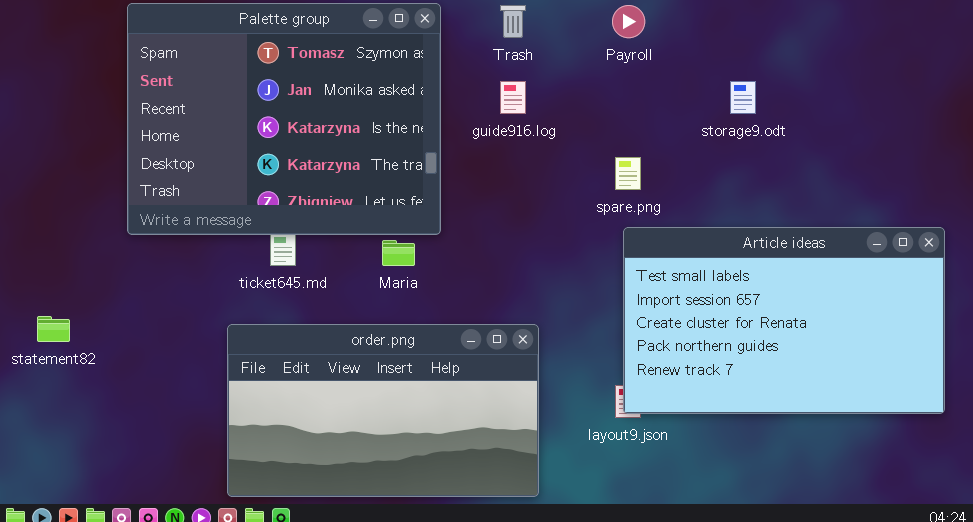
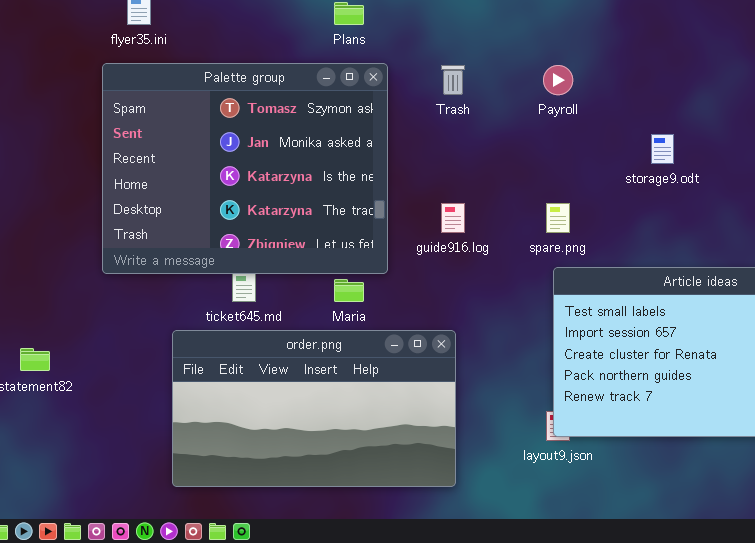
guide916.log: [500,81,526,114] -> [441,203,465,233], moved
order.png: [227,324,539,497] -> [172,330,456,487], moved

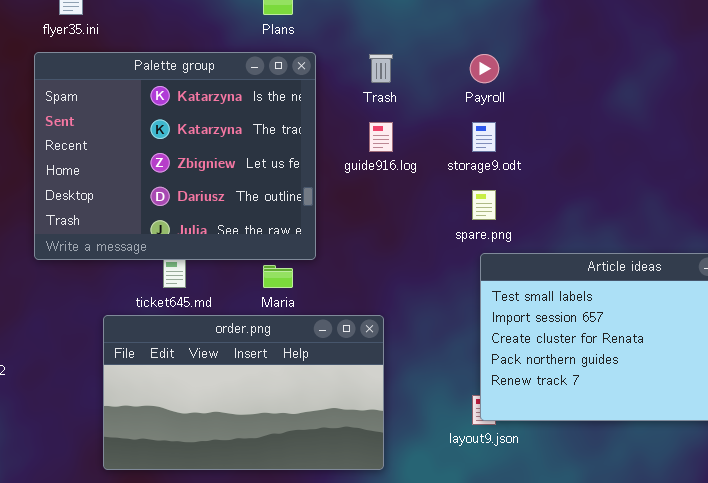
Palette group: [102,63,388,274] -> [34,52,316,260], scrolled down 2 rows
storage9.odt: [651,134,674,164] -> [472,122,496,152], moved
guide916.log: [441,203,465,233] -> [369,122,393,152], moved

